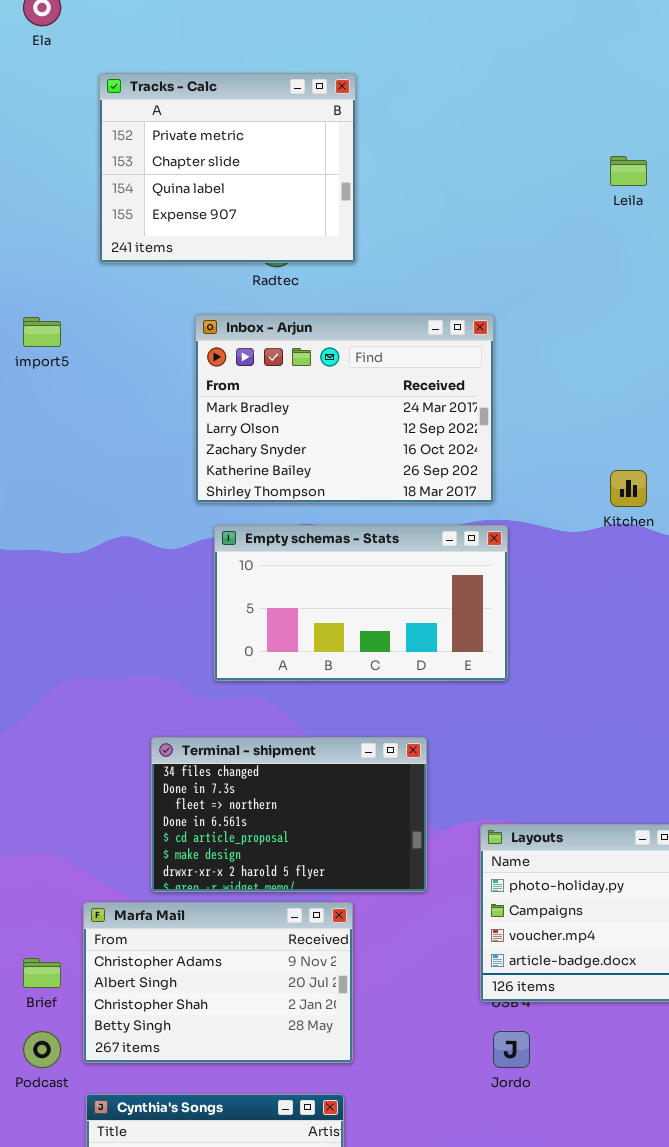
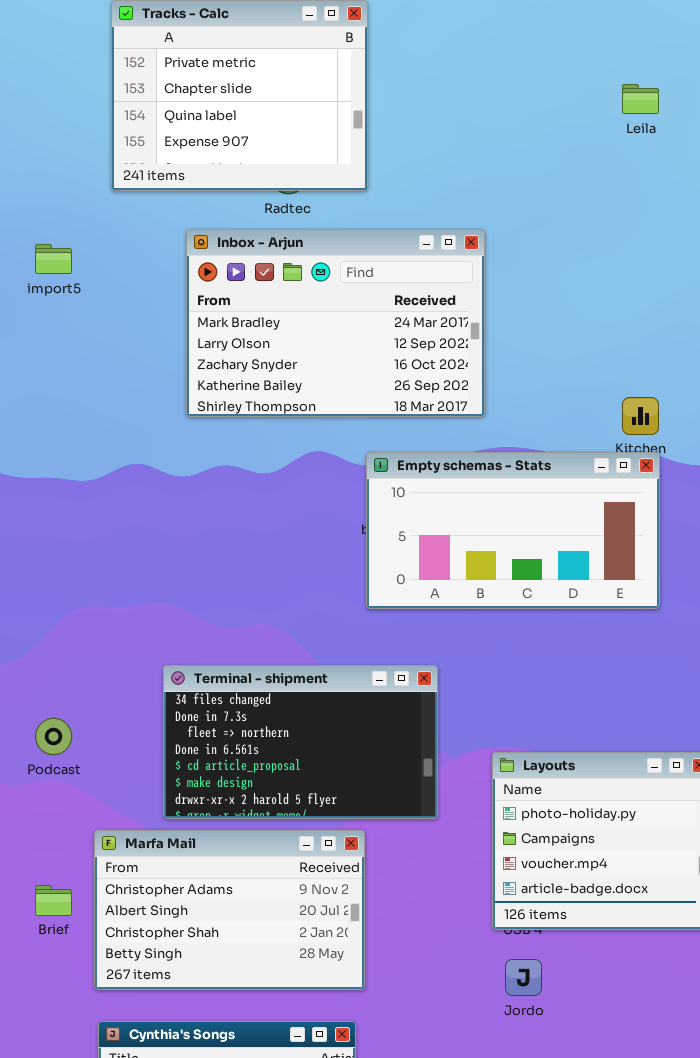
Inbox - Arjun: [195,314,494,503] -> [186,229,485,417], moved
Empty schemas - Stats: [214,525,508,681] -> [366,452,660,609], moved
Podcast: [23,1031,61,1068] -> [35,718,72,755], moved

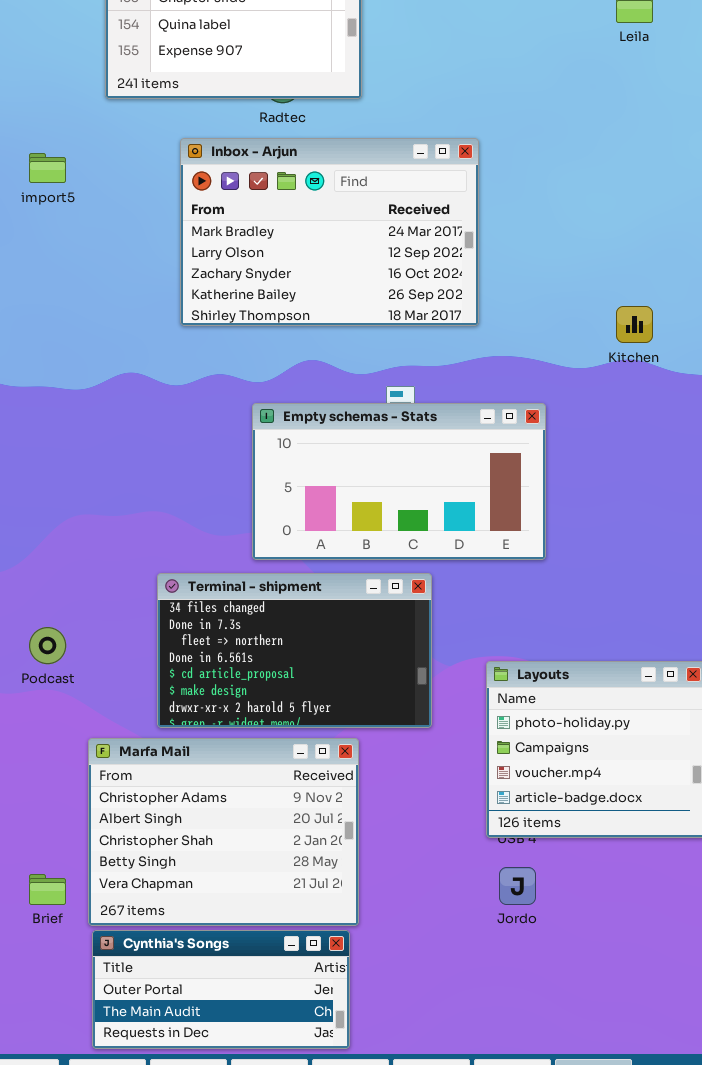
Empty schemas - Stats: [366,452,660,609] -> [252,403,546,560], moved
Marfa Mail: [94,830,365,990] -> [88,738,359,926], resized
Brief: [35,885,72,916] -> [29,874,66,905], moved

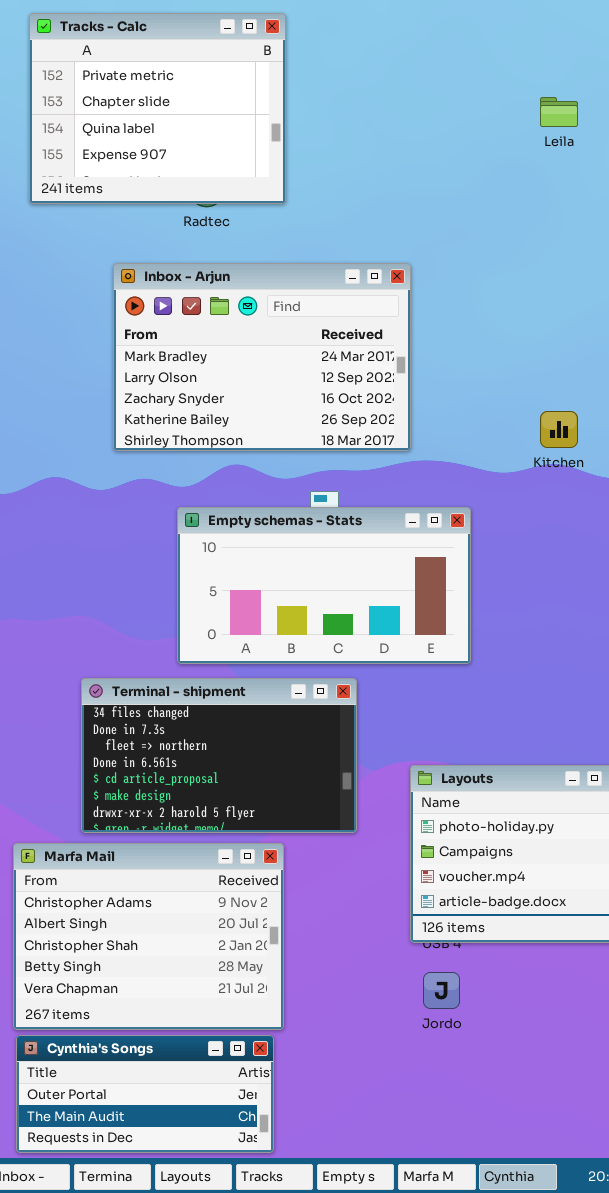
Inbox - Arjun: [180,138,479,326] -> [113,263,411,451], moved

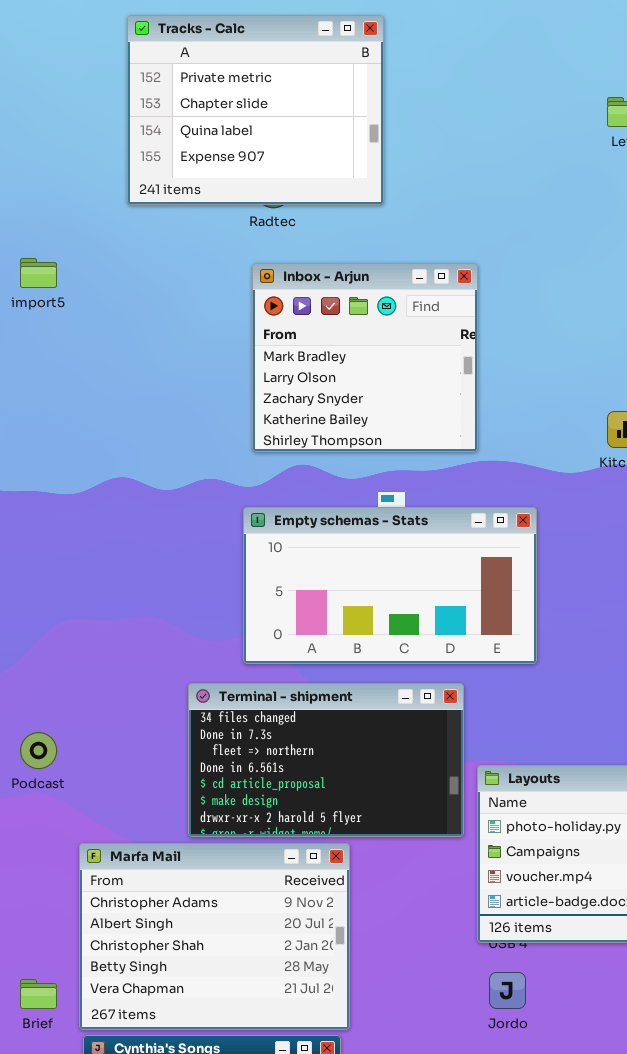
Tracks - Calc: [29,13,286,204] -> [127,15,384,205], moved
Inbox - Arjun: [113,263,411,451] -> [252,263,478,452], resized
Terminal - shipment: [81,678,357,833] -> [188,683,464,837], moved

